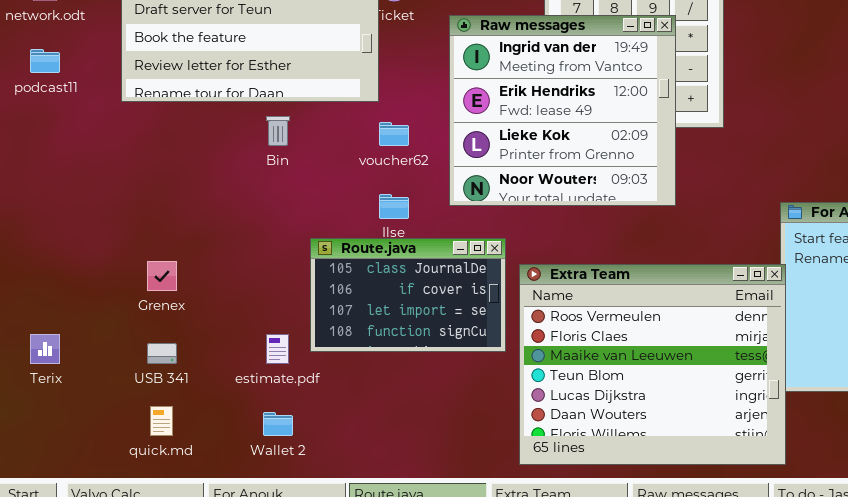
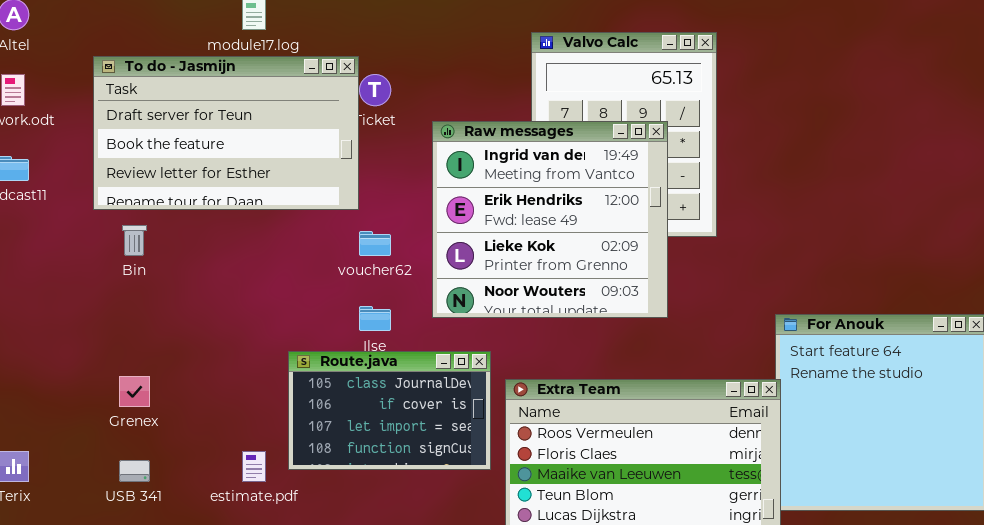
Bin: [266,116,290,146] -> [122,225,147,256], moved

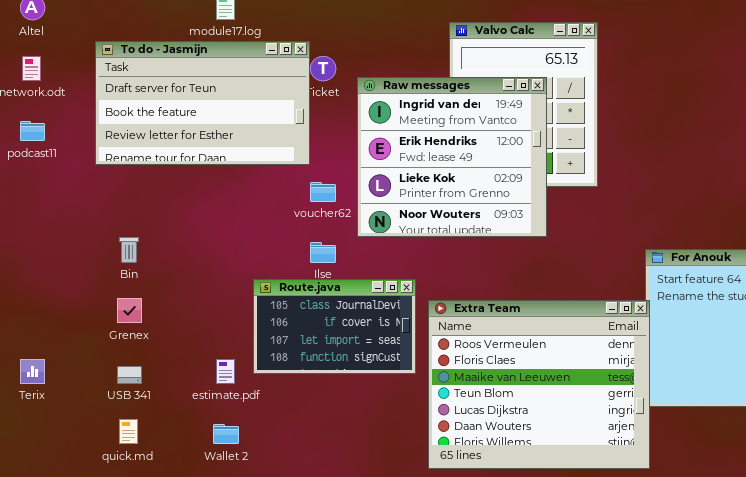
Raw messages: [432,121,668,318] -> [357,77,547,237], moved
Bin: [122,225,147,256] -> [119,237,139,263], moved

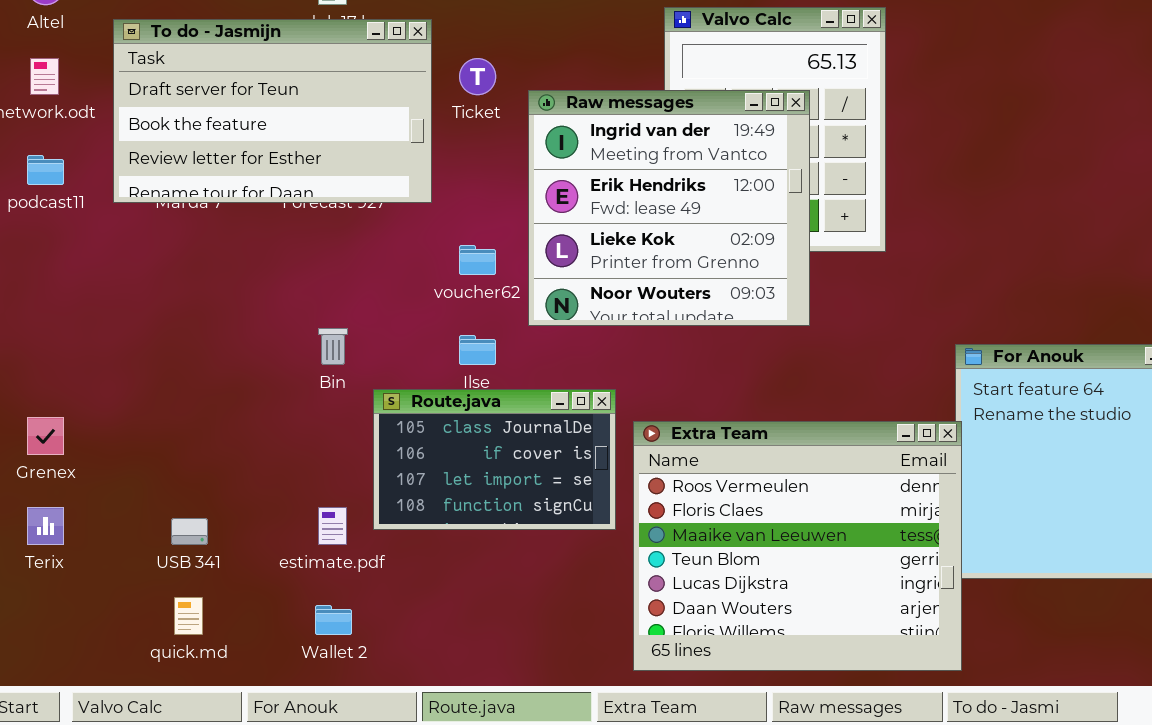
To do - Jasmijn: [95,41,310,165] -> [113,19,432,203], moved
Bin: [119,237,139,263] -> [318,328,348,365], moved
Grenex: [117,298,142,323] -> [27,417,64,455], moved

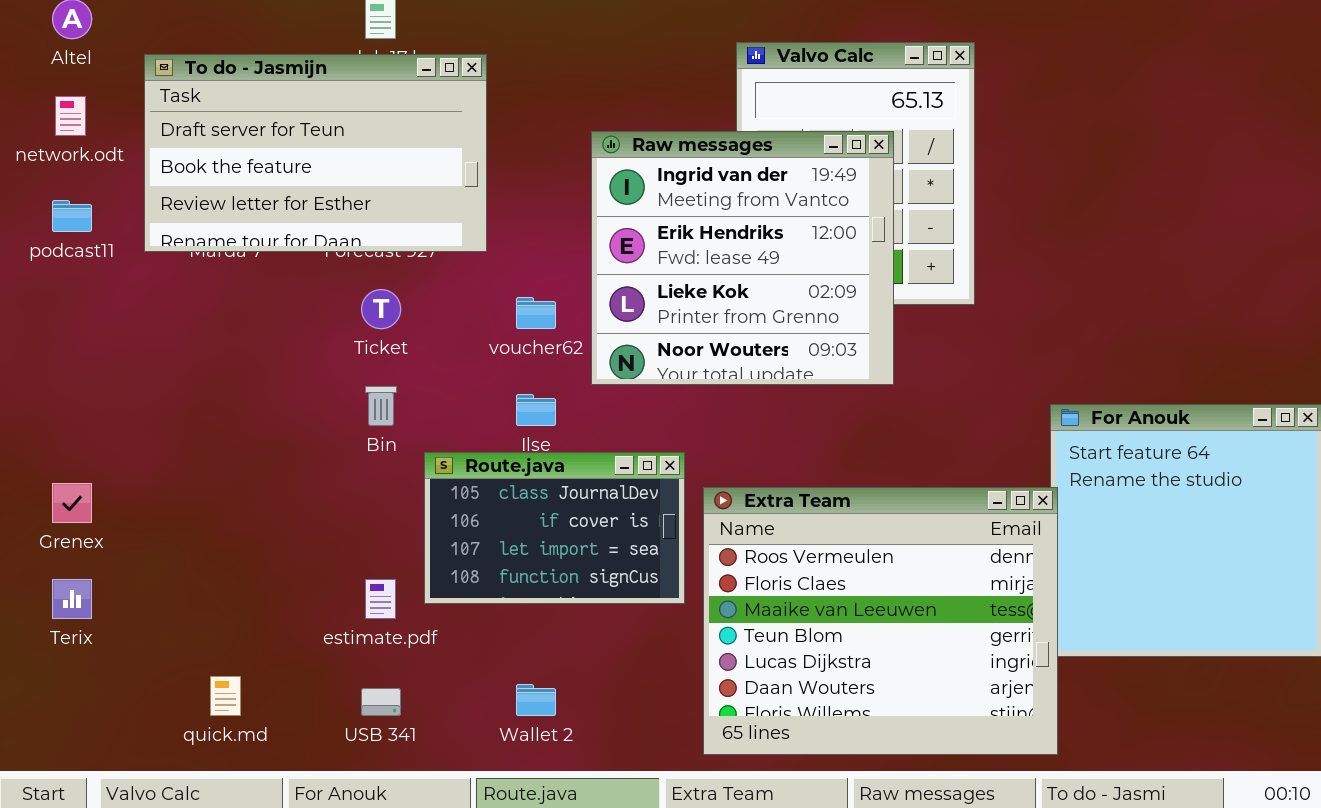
Ticket: [459,58,496,95] -> [361,289,401,329], moved
USB 341: [171,518,208,545] -> [361,688,401,716], moved
Wallet 2: [315,605,352,635] -> [516,684,556,716], moved

